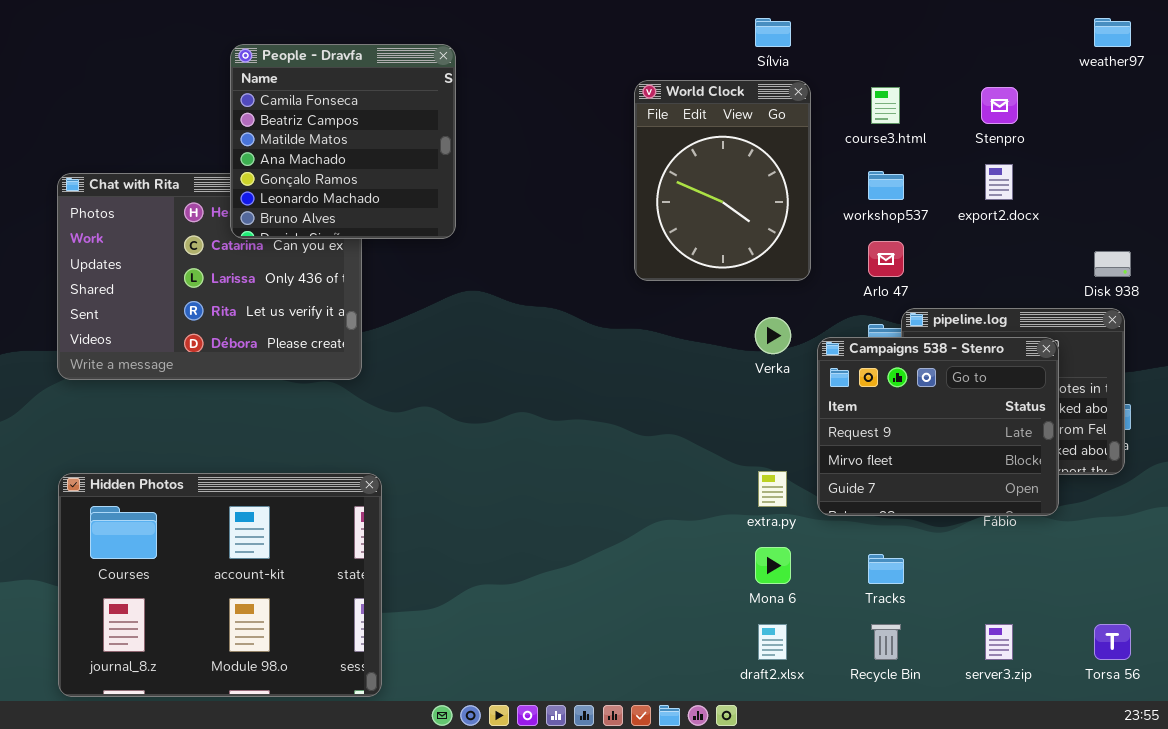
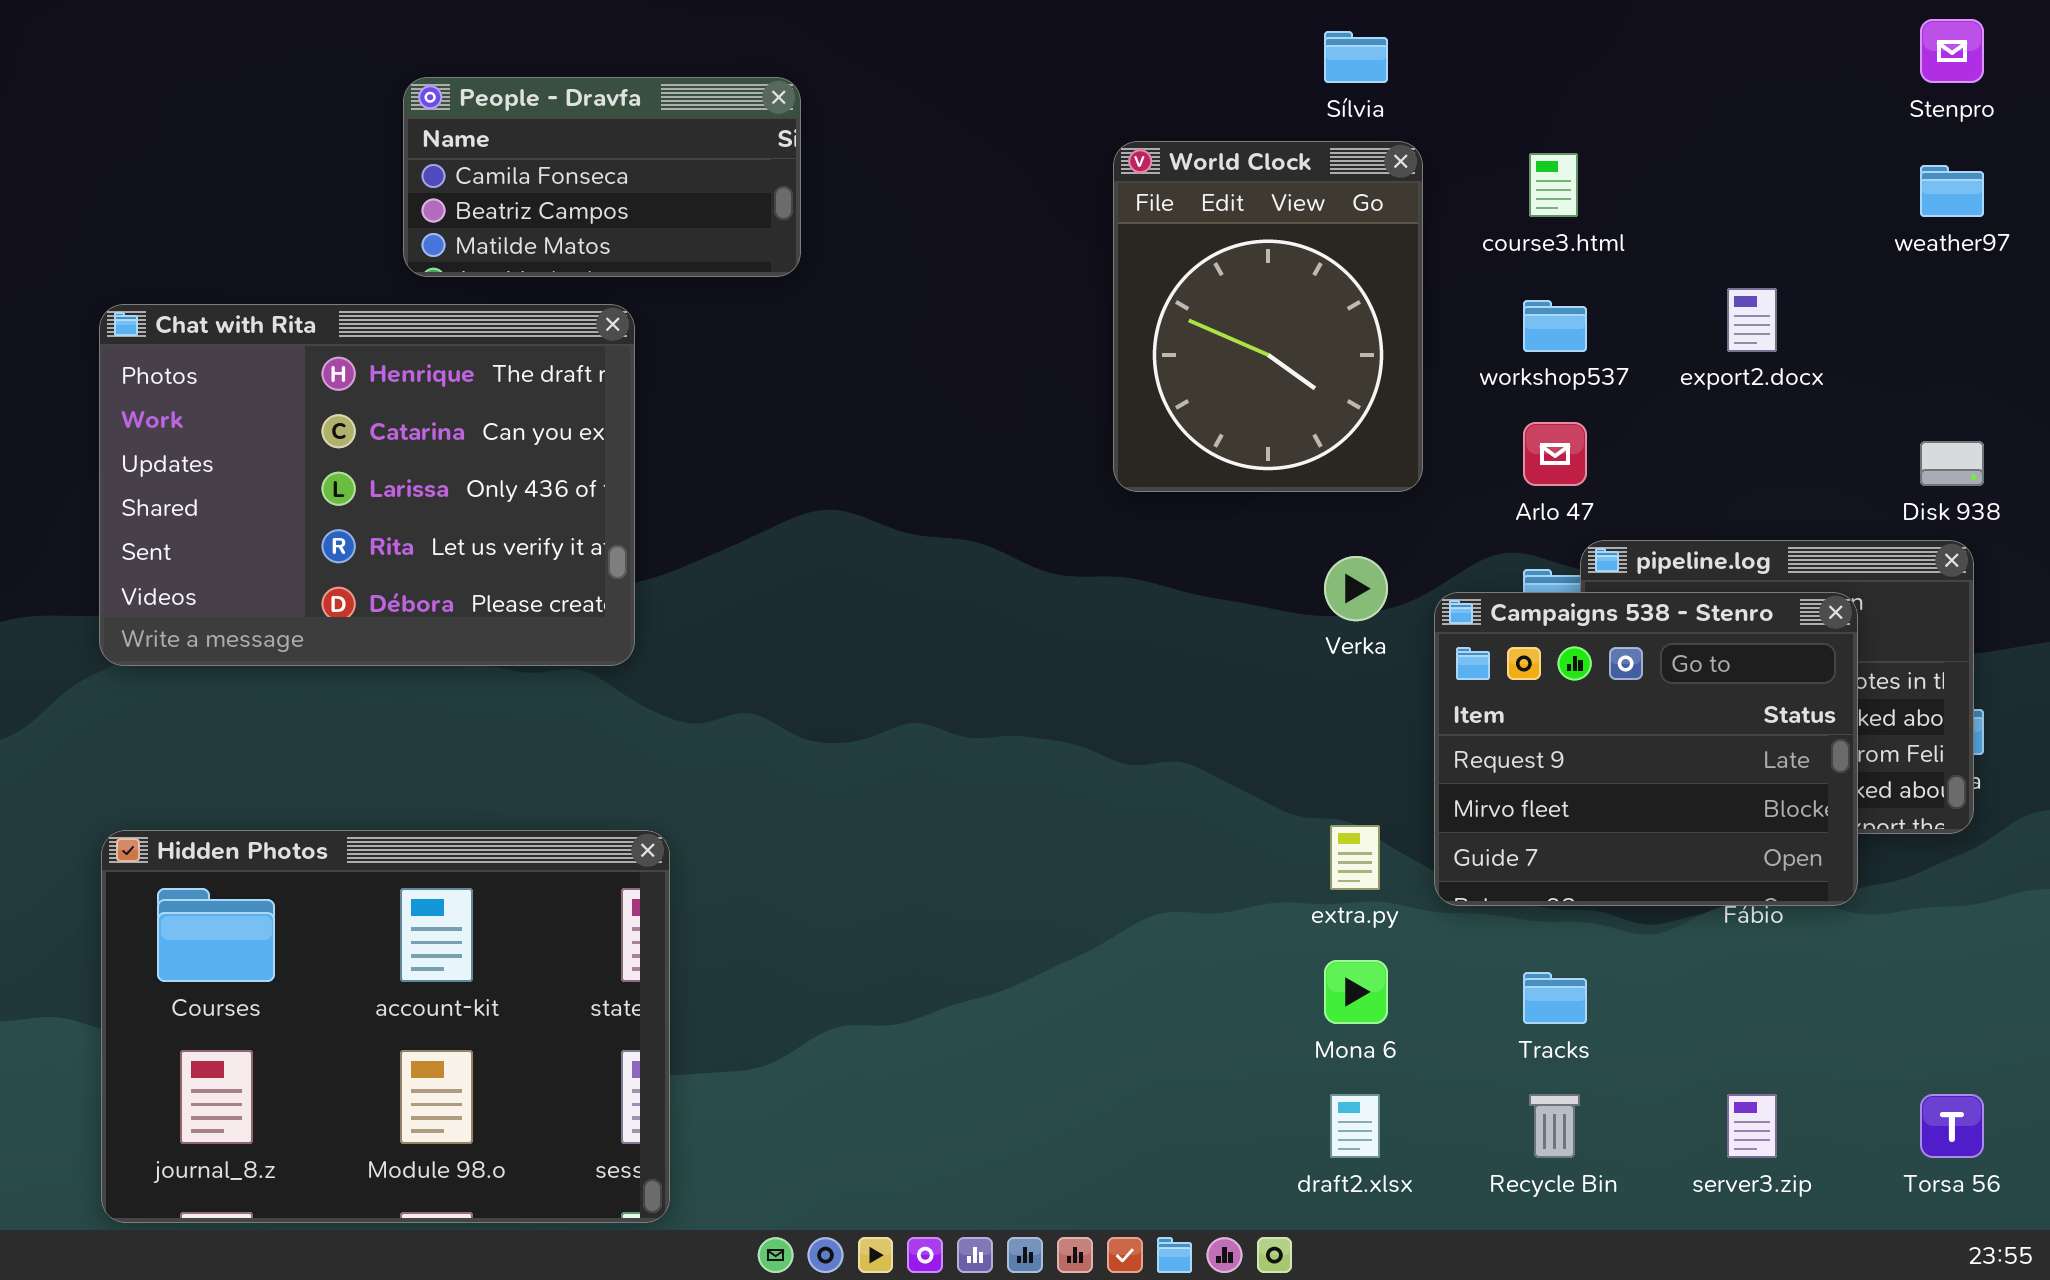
weather97: [1094,18,1131,47] -> [1920,165,1984,217], moved
People - Dravfa: [230,44,456,239] -> [403,77,801,277], resized
Stenpro: [981,87,1018,124] -> [1920,19,1984,83], moved

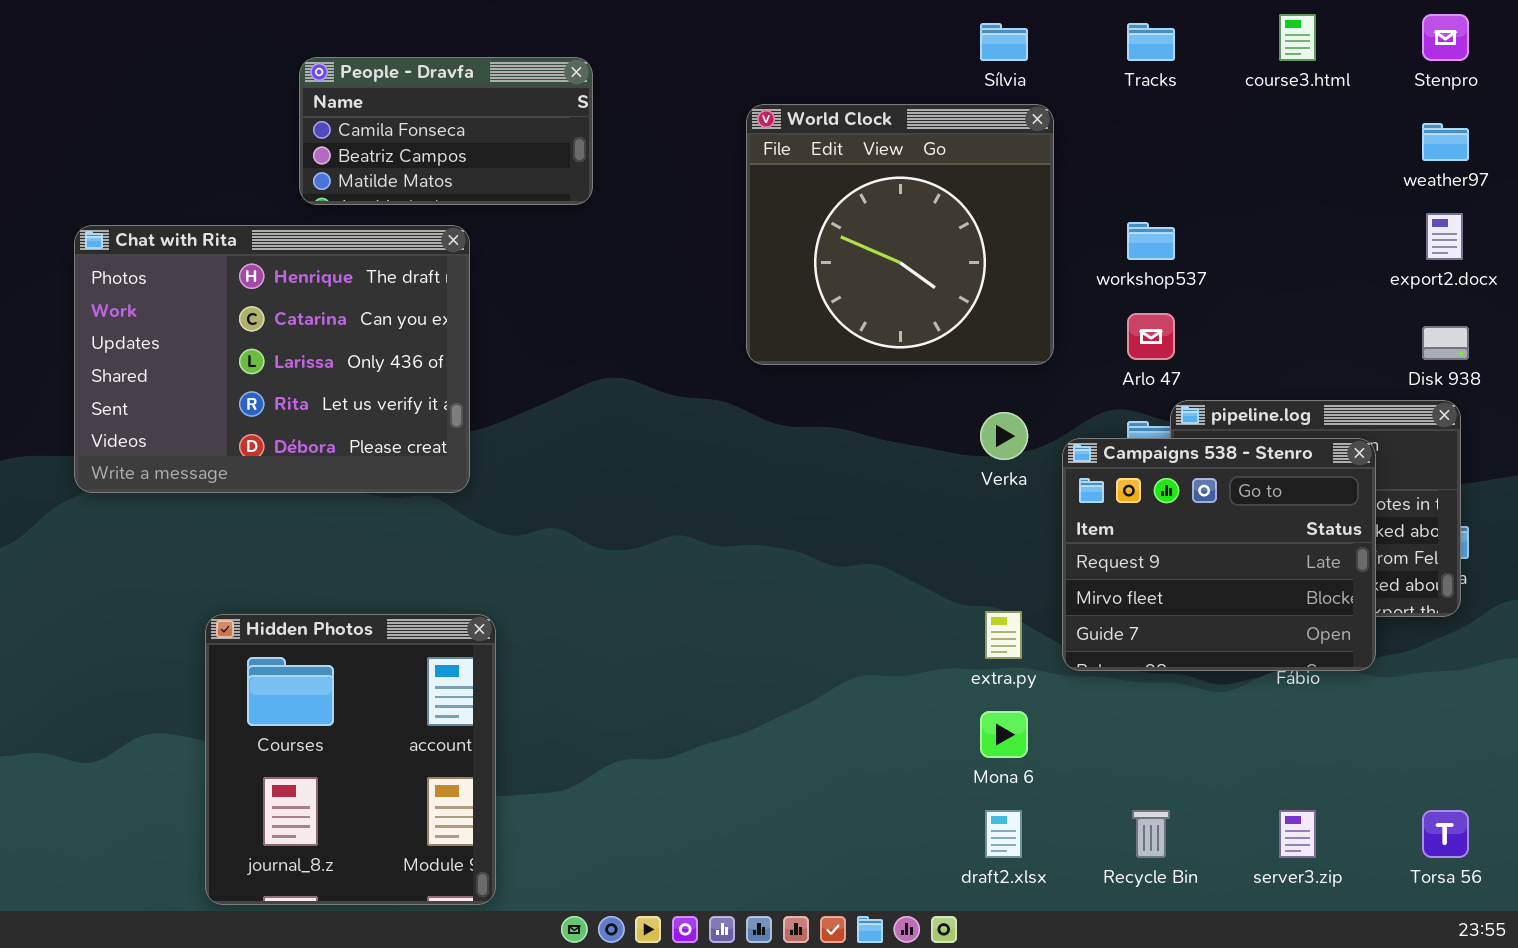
World Clock: [1113,141,1423,492] -> [746,104,1054,365], resized
course3.html: [1529,153,1578,217] -> [1279,14,1316,61], moved
export2.docx: [1727,288,1777,352] -> [1426,213,1463,260], moved
Hidden Photos: [101,830,670,1223] -> [205,614,496,905], resized
Tracks: [1523,972,1587,1024] -> [1127,23,1175,61], moved

